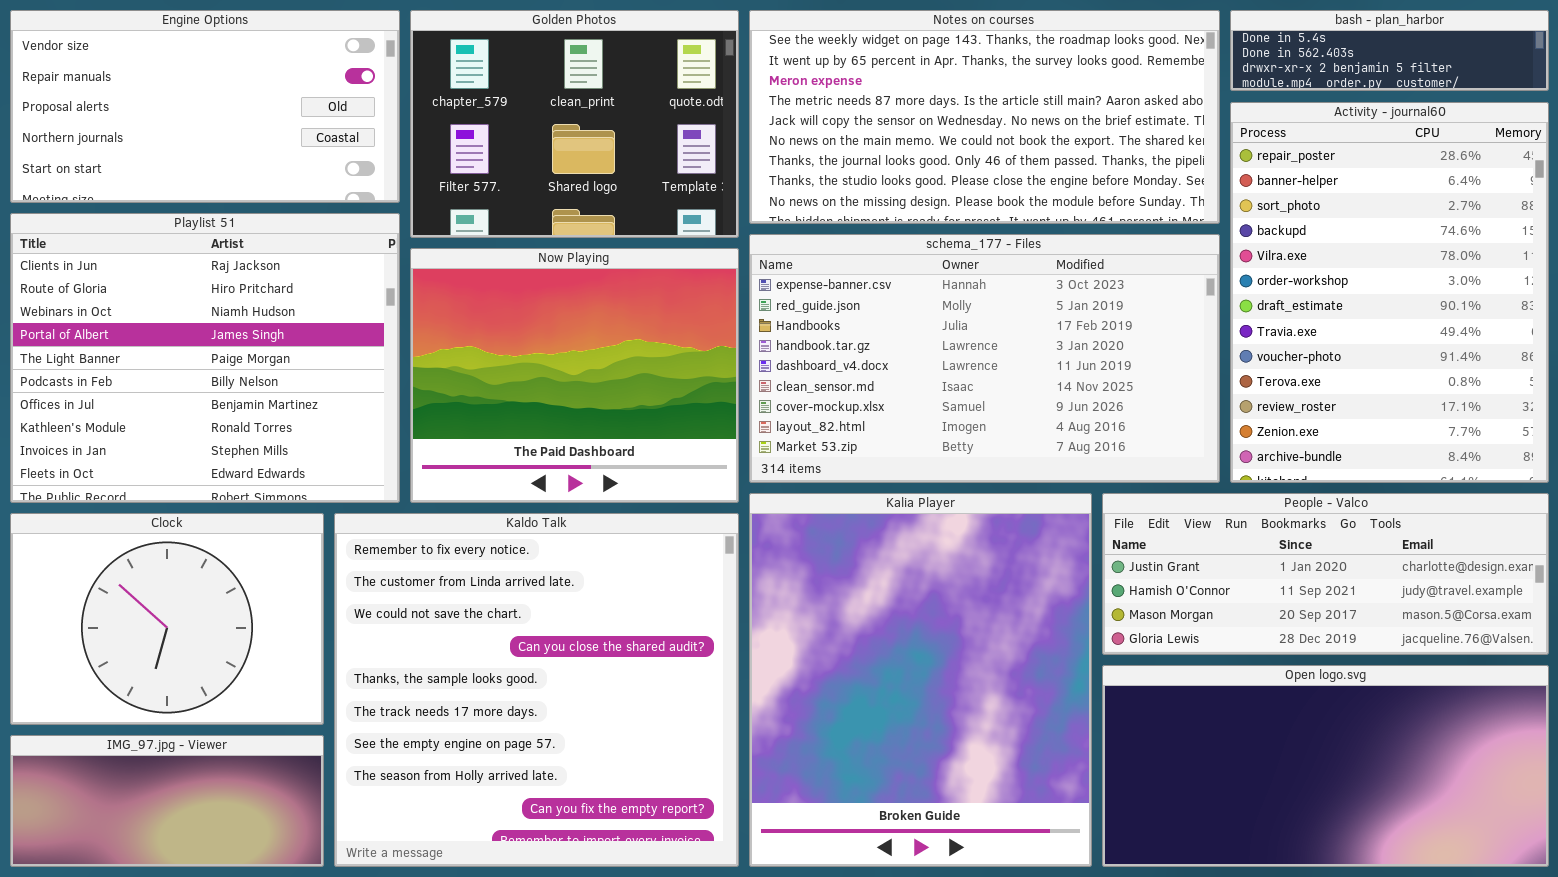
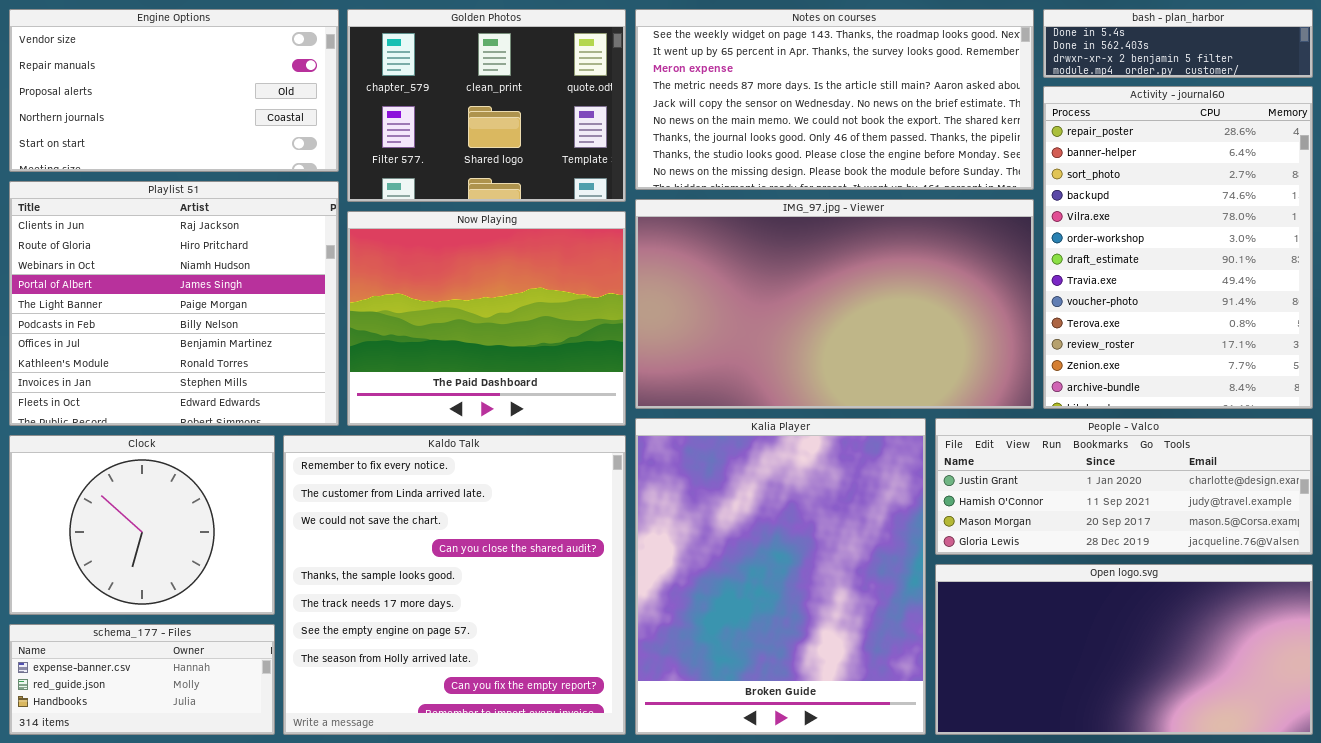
schema_177 - Files: [749,234,1220,483] -> [9,624,275,735], moved, resized
IMG_97.jpg - Viewer: [10,735,324,867] -> [635,199,1034,409], moved, resized

